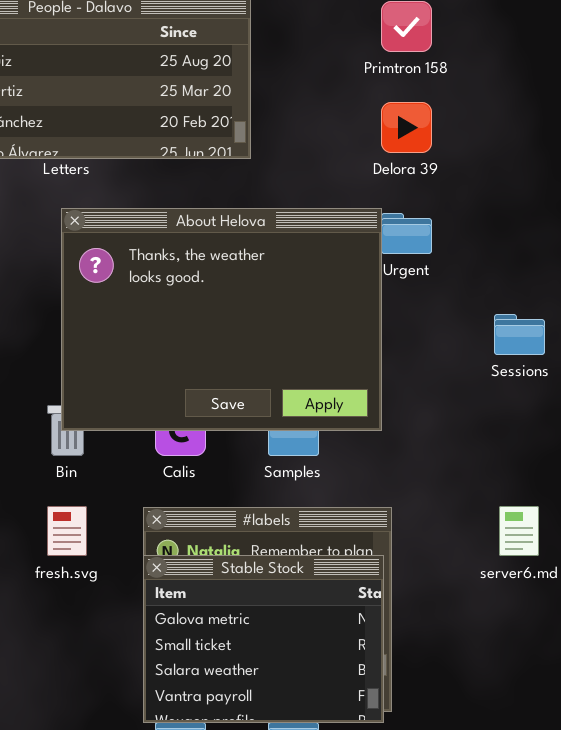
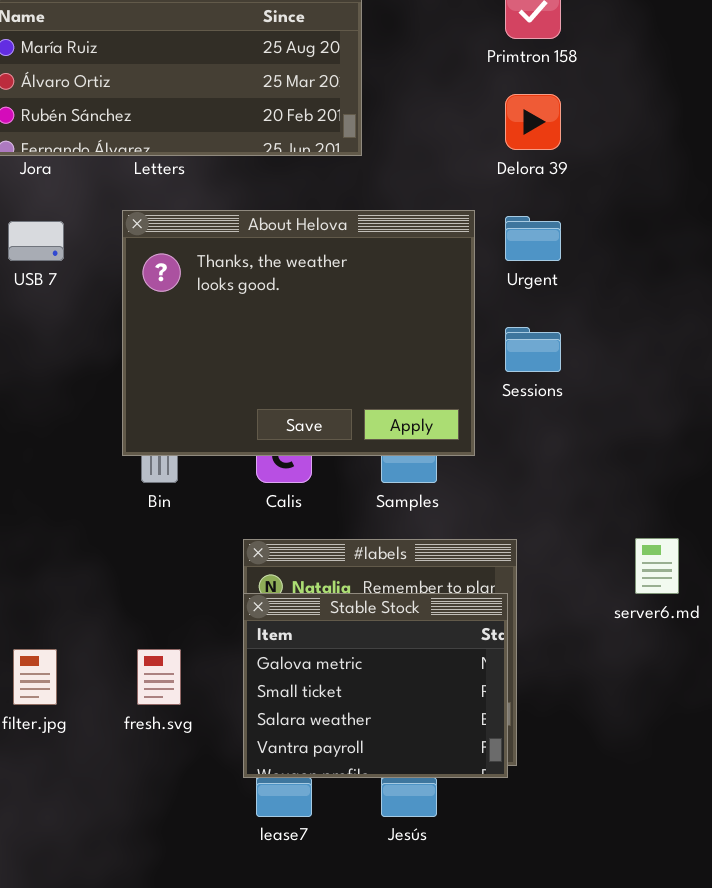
About Helova: [61,208,382,431] -> [122,210,475,456], moved
Sessions: [494,314,545,355] -> [505,327,561,372], moved
fresh.svg: [47,506,87,556] -> [137,649,181,705], moved

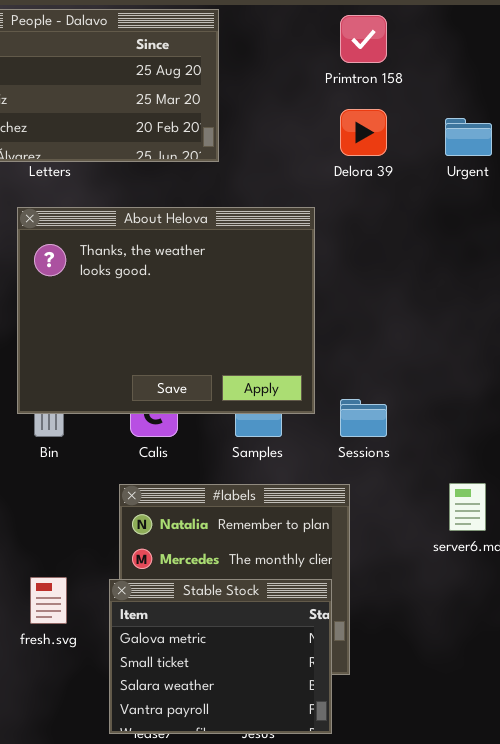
Urgent: [505,216,561,261] -> [445,118,492,156], moved
Sessions: [505,327,561,372] -> [340,399,387,437], moved
Stable Stock: [243,593,508,778] -> [109,579,332,734], moved

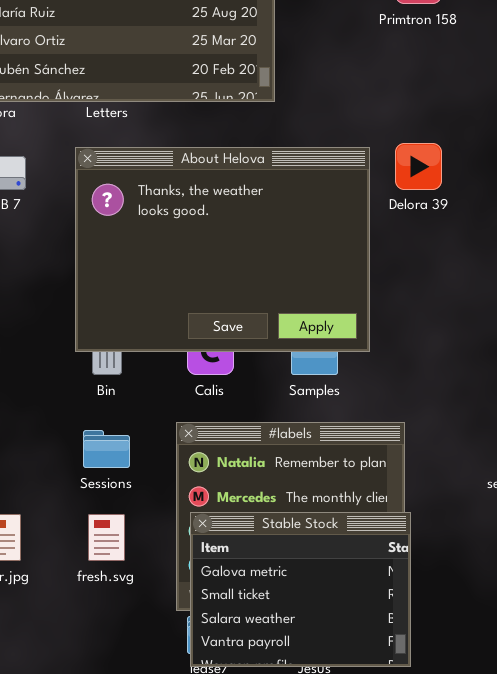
Delora 39: [340,109,387,156] -> [395,143,442,190], moved
Sessions: [340,399,387,437] -> [83,430,130,468], moved
Stable Stock: [109,579,332,734] -> [190,512,411,667], moved

